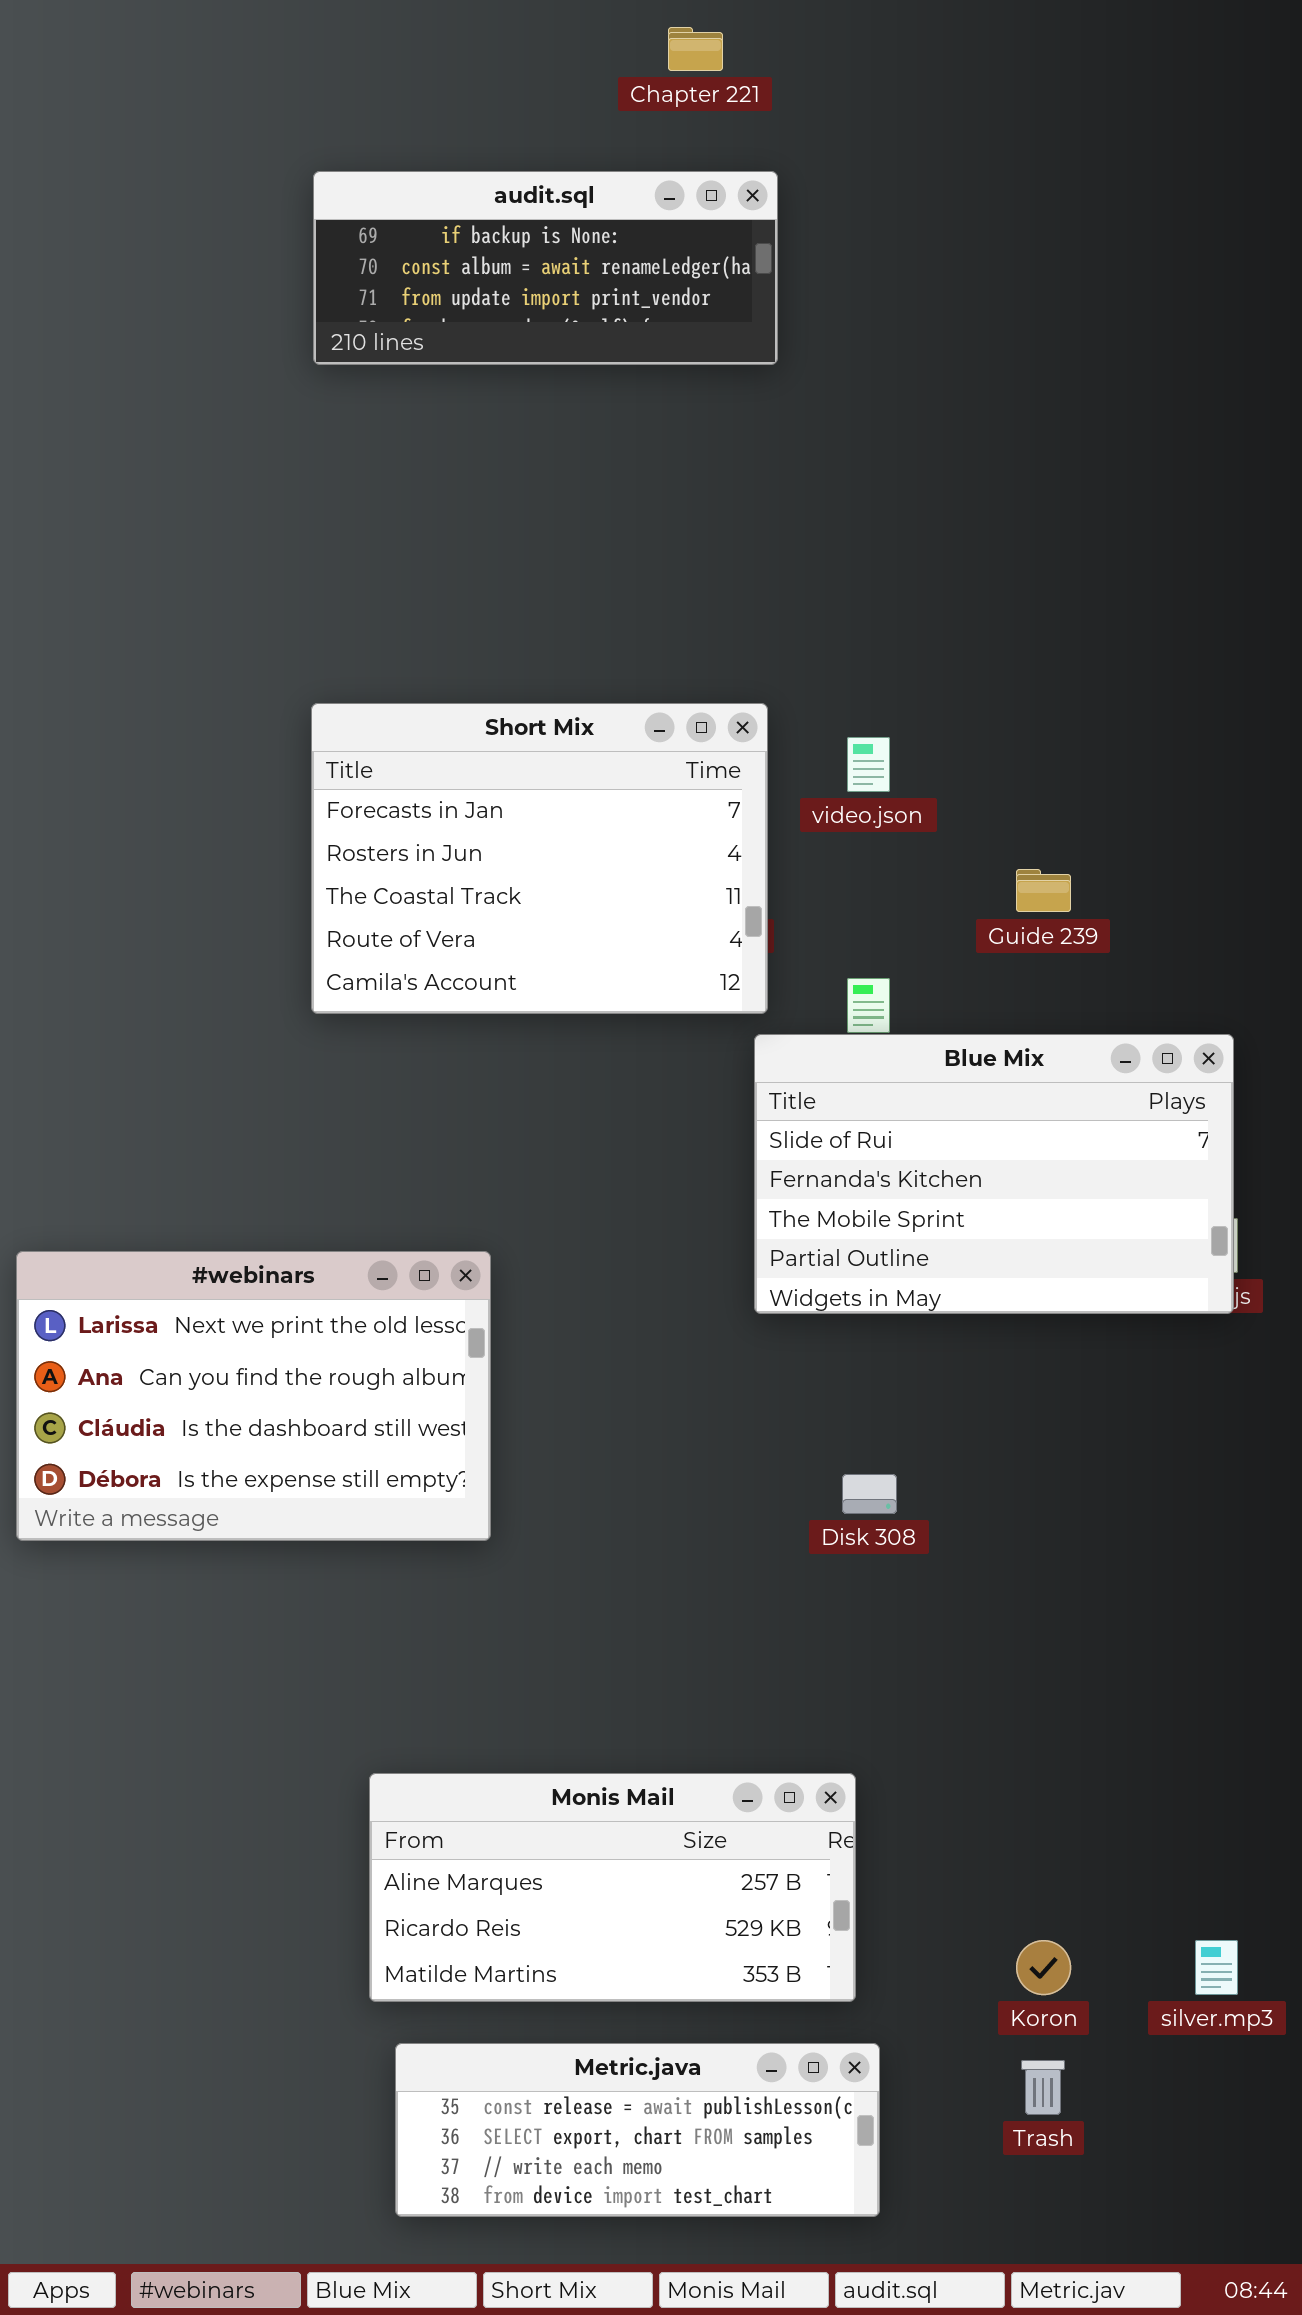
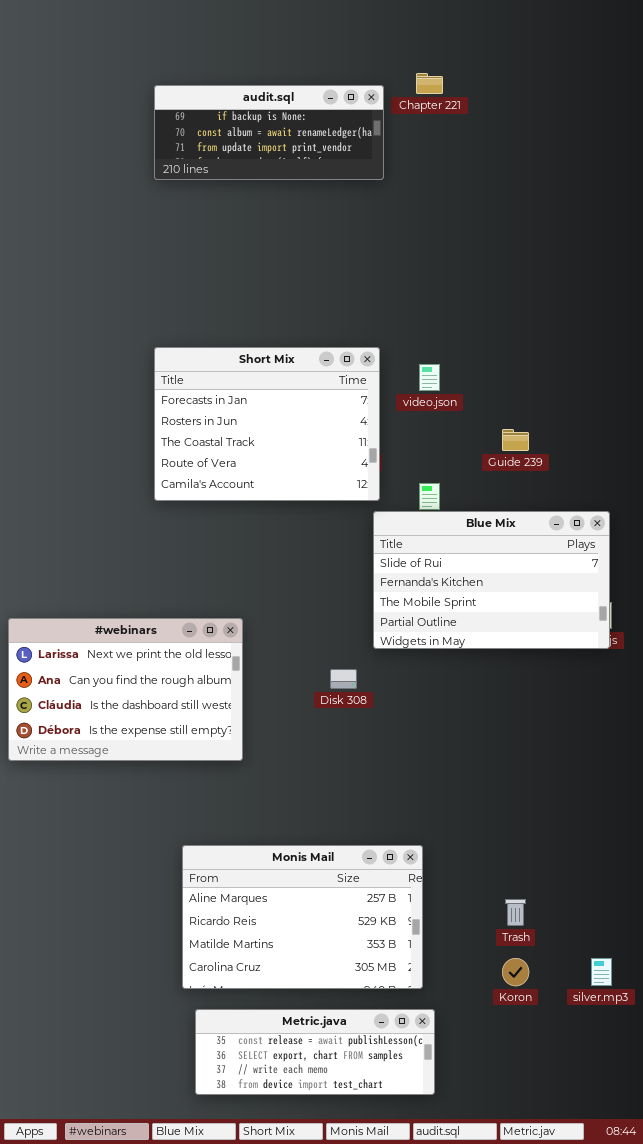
Chapter 221: [668,27,723,71] -> [416,73,443,94], moved
Disk 308: [842,1474,897,1514] -> [330,669,357,689], moved
Monis Mail: [369,1773,856,2002] -> [182,845,423,989], resized
Trash: [1021,2060,1065,2115] -> [505,899,526,926], moved

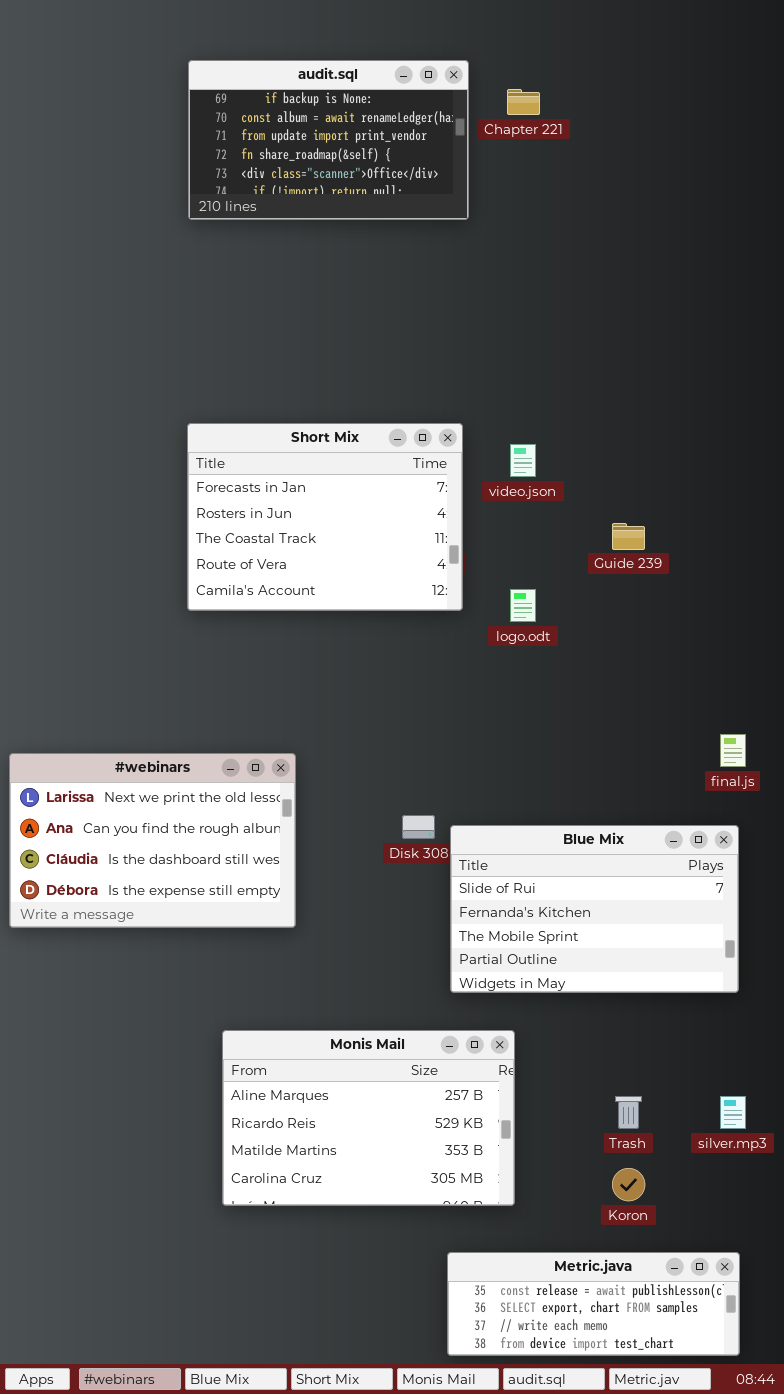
audit.sql: [154,85,384,180] -> [188,60,469,220], resized
Blue Mix: [373,511,610,649] -> [450,825,739,993], moved
silver.mp3: [591,958,612,986] -> [720,1096,746,1129], moved
Metric.java: [195,1009,435,1095] -> [447,1252,740,1356], moved

